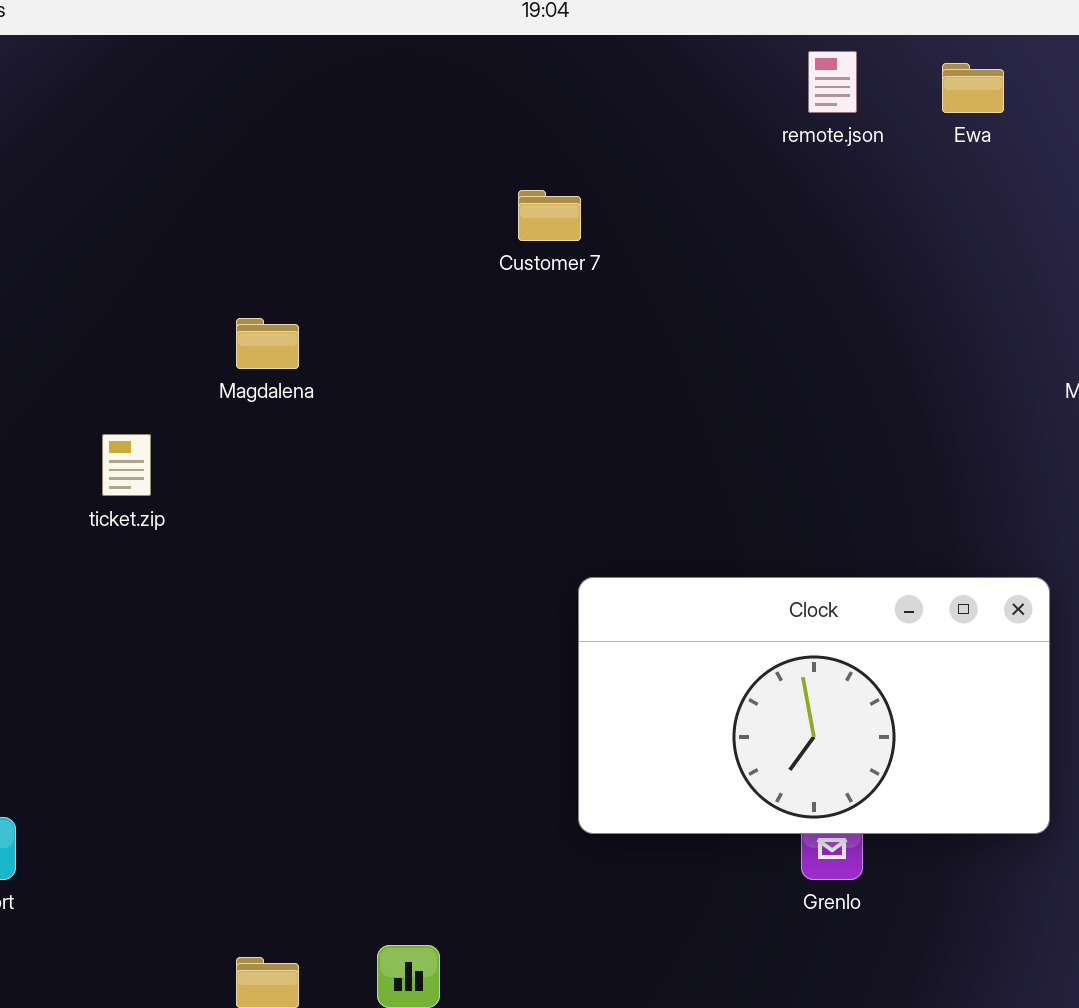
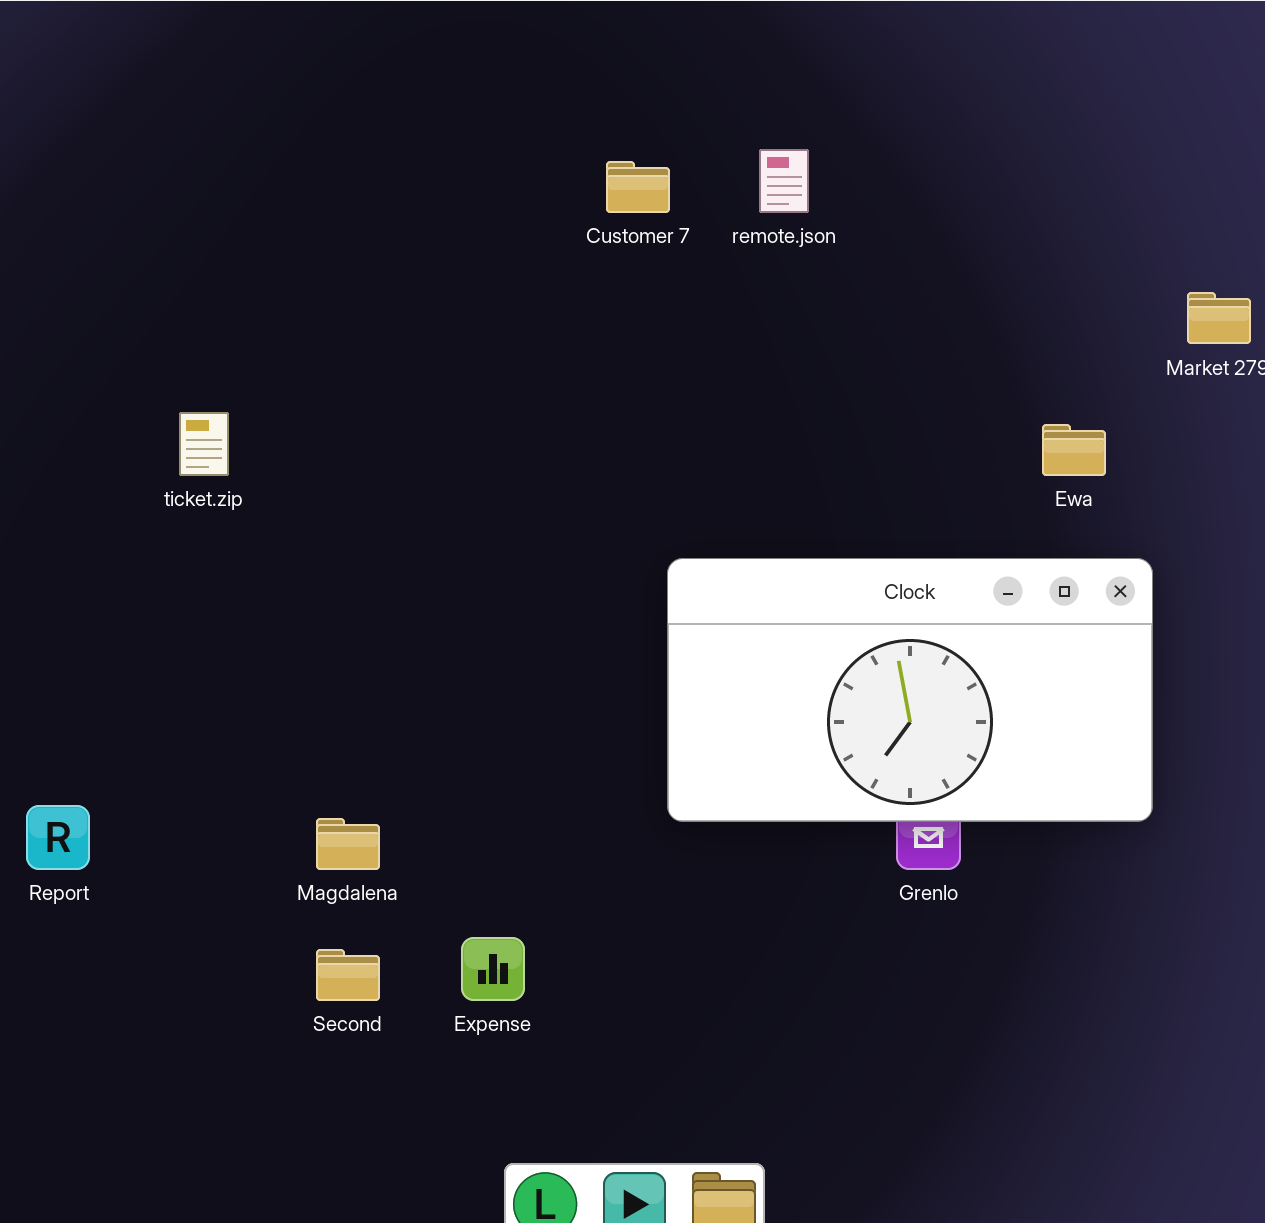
remote.json: [808,51,857,113] -> [759,149,809,213], moved
Ewa: [942,63,1004,113] -> [1042,424,1106,476], moved
Magdalena: [236,318,299,369] -> [316,818,380,870], moved

